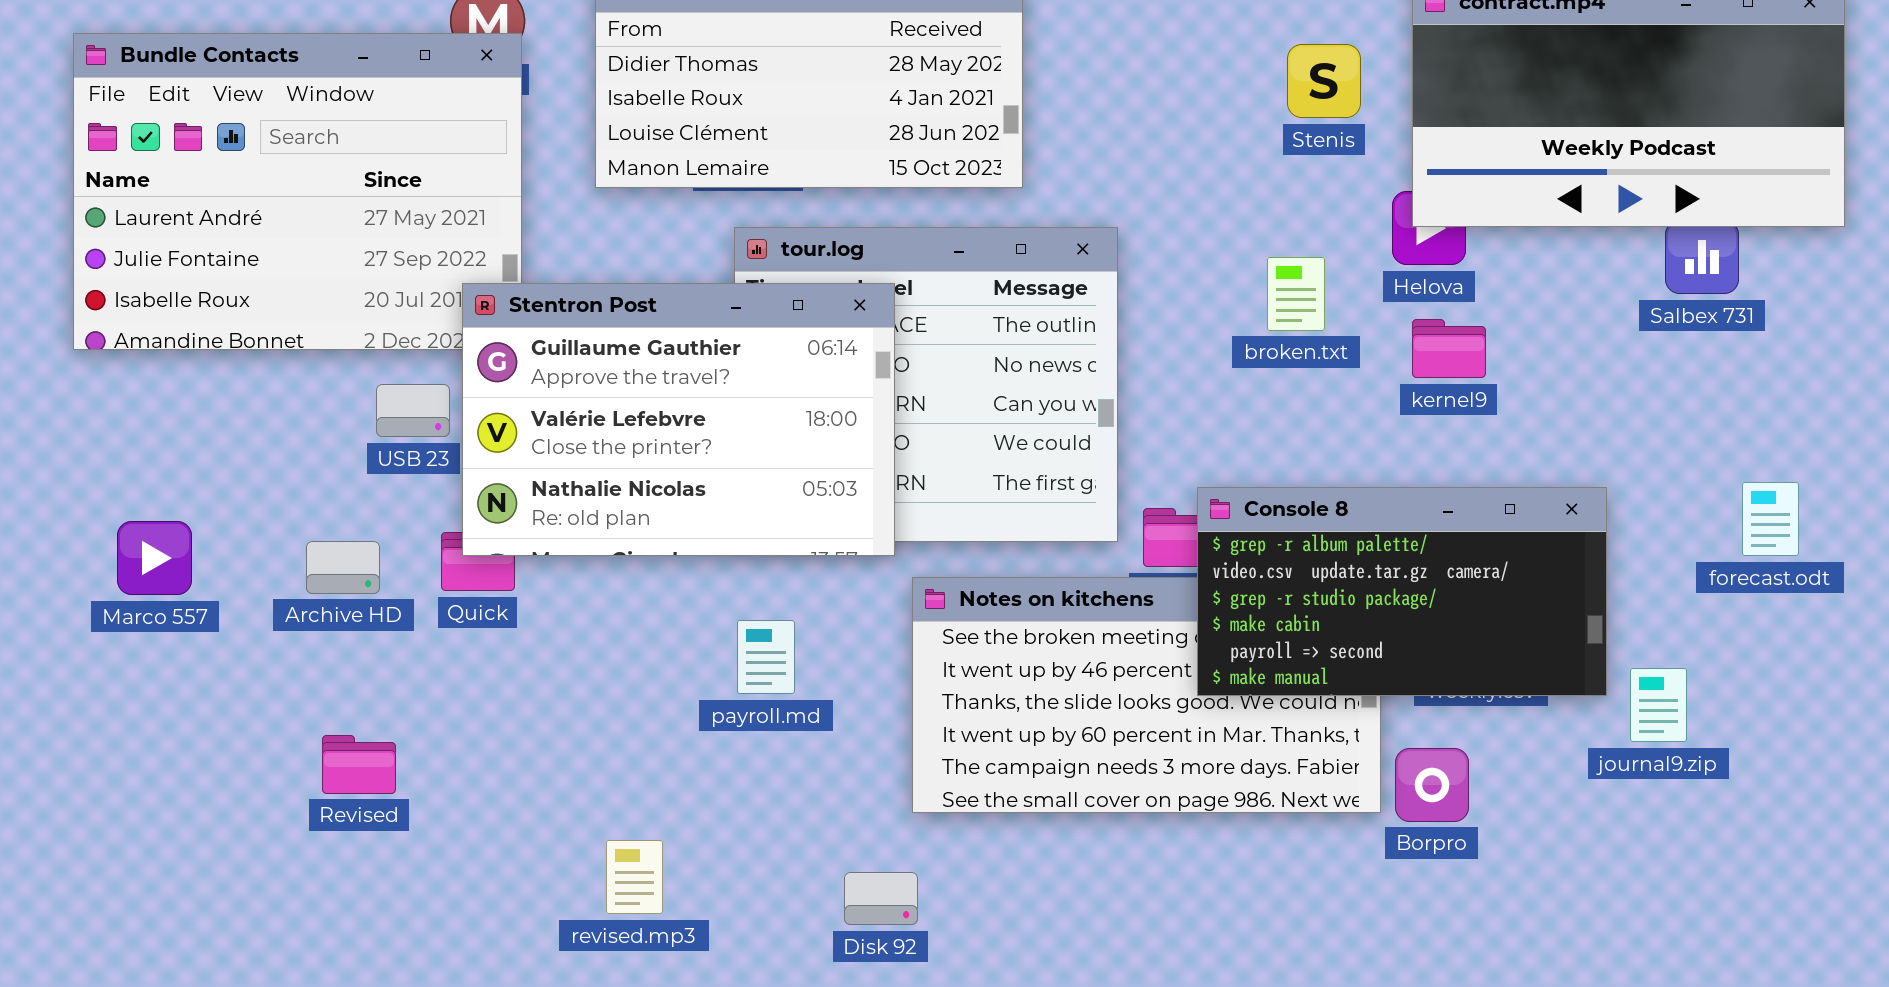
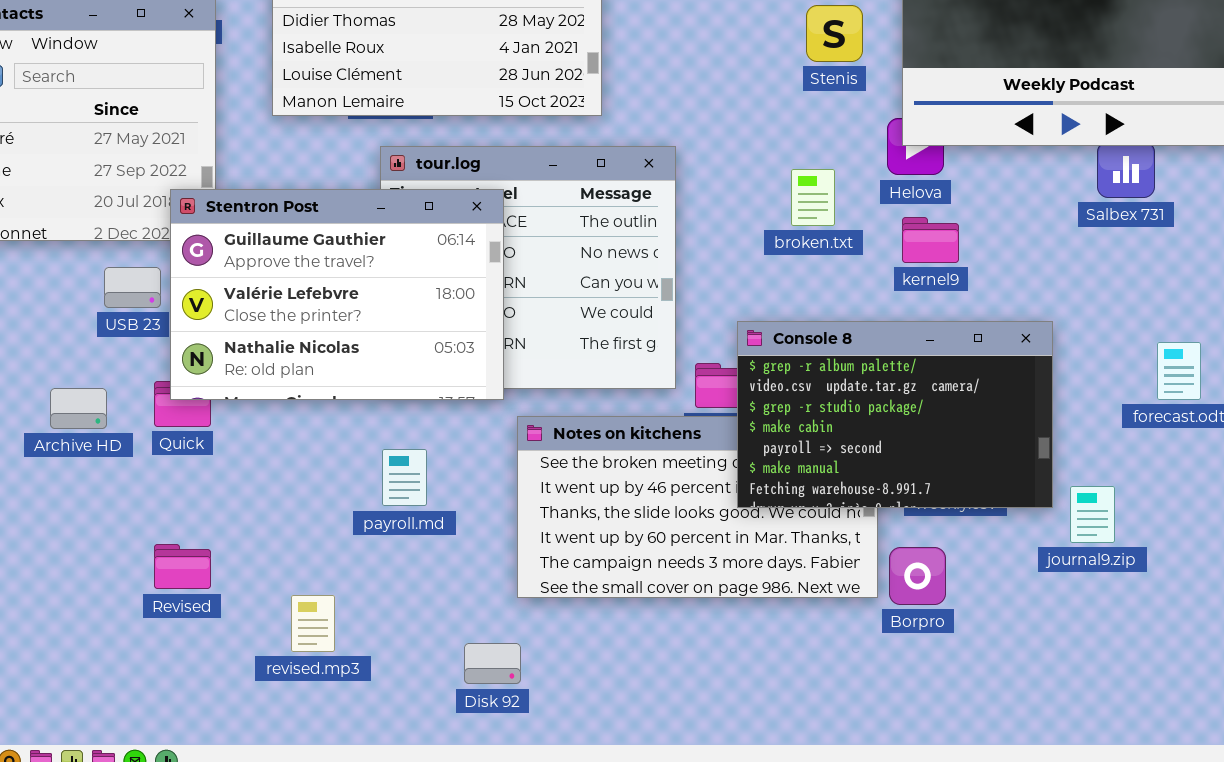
Console 8: [1197,487,1607,696] -> [737,321,1053,508], resized
Revised: [322,735,396,794] -> [154,544,211,589], moved
revised.mp3: [606,840,663,914] -> [291,595,335,652], moved

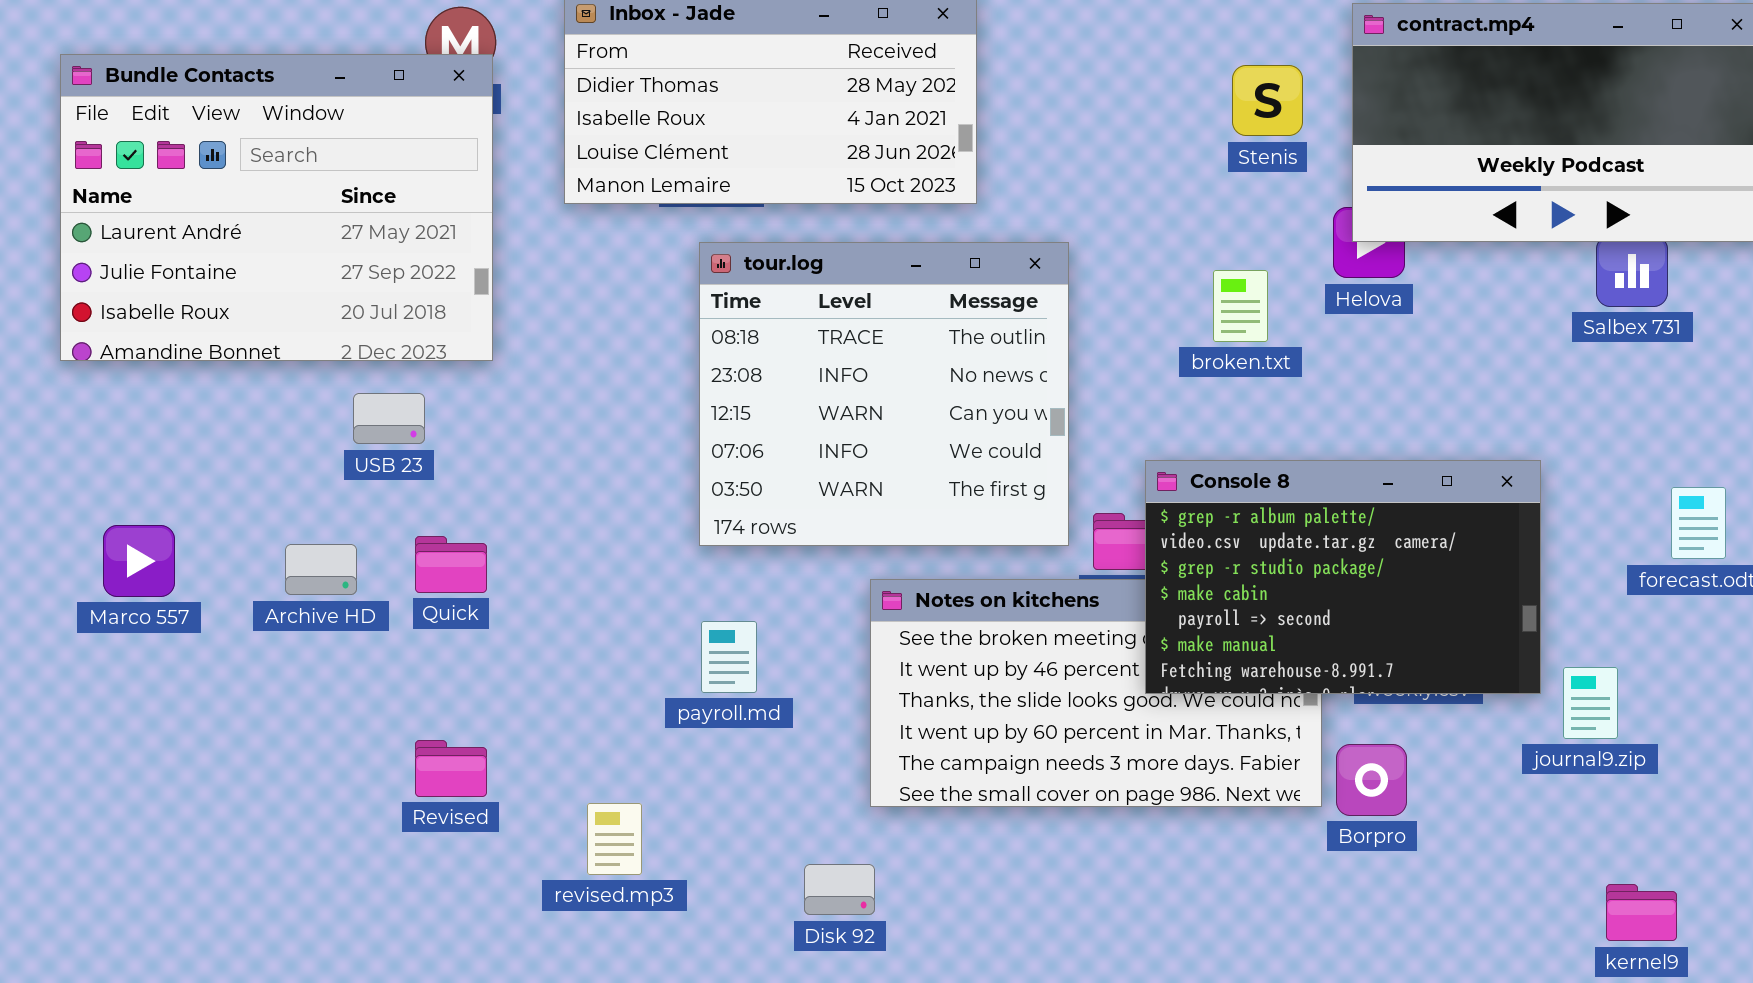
Stentron Post: [170,189,504,400] -> none, closed
kernel9: [902,217,959,263] -> [1606,884,1677,941], moved

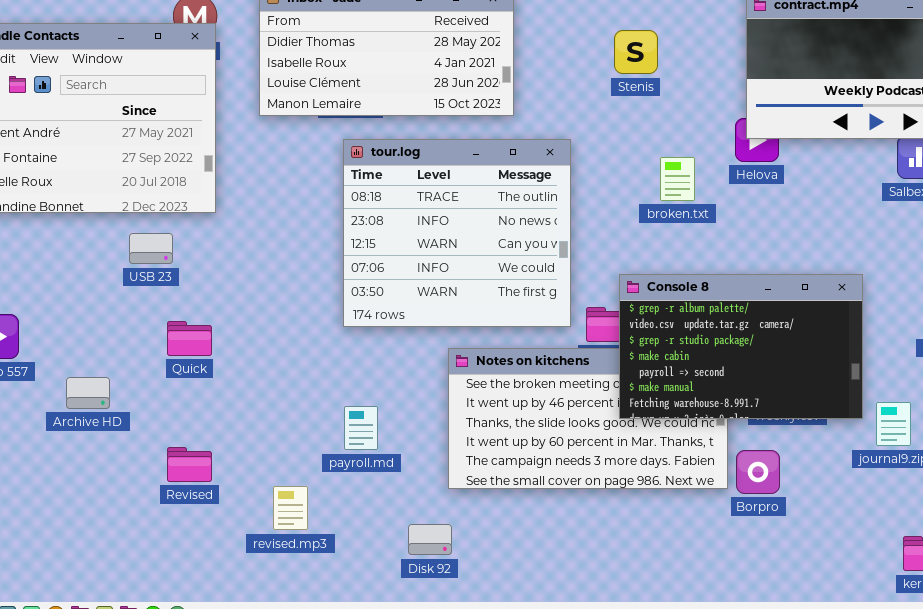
Stenis: [1232,65,1303,136] -> [614,30,658,74], moved
Archive HD: [285,544,357,595] -> [66,377,110,409], moved
payroll.md: [701,621,757,693] -> [344,406,378,450], moved

